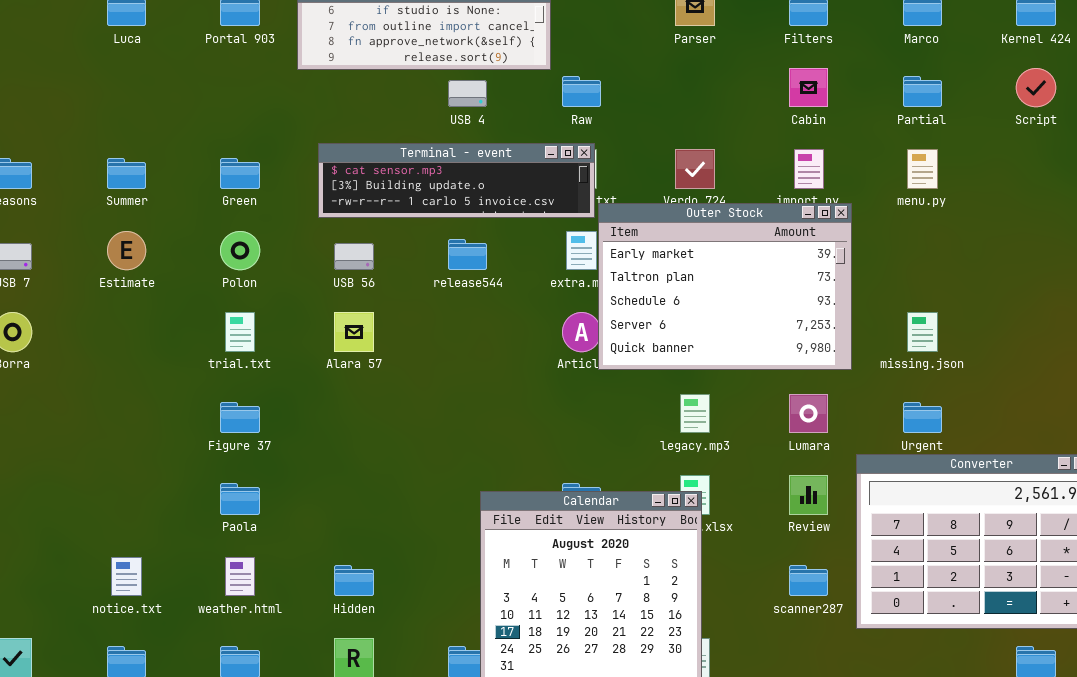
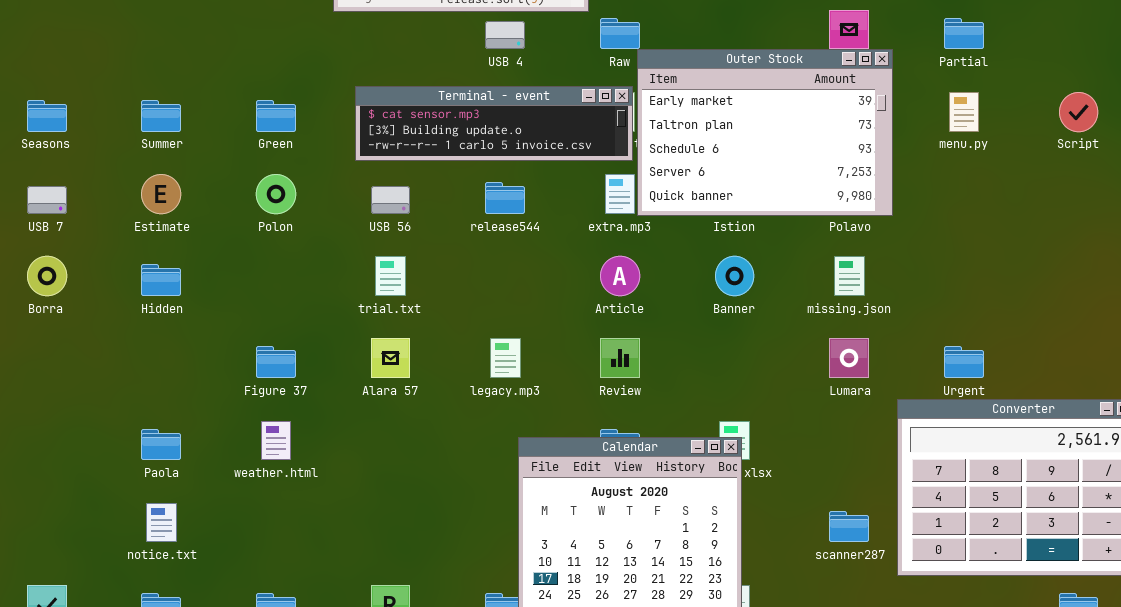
Script: [1016,68,1056,107] -> [1059,92,1098,132], moved
Outer Stock: [598,203,852,370] -> [637,49,893,216], moved
trial.txt: [225,312,255,352] -> [375,256,406,296], moved
Alara 57: [334,312,374,352] -> [371,338,410,378], moved
missing.json: [907,312,938,352] -> [834,256,865,296], moved
legacy.mp3: [680,394,710,433] -> [490,338,521,378], moved
Review: [789,475,828,515] -> [600,338,640,378], moved
Paola: [220,483,260,515] -> [141,429,181,460], moved
weather.html: [225,557,255,596] -> [261,421,291,460], moved
Hidden: [334,565,374,596] -> [141,264,181,296], moved

